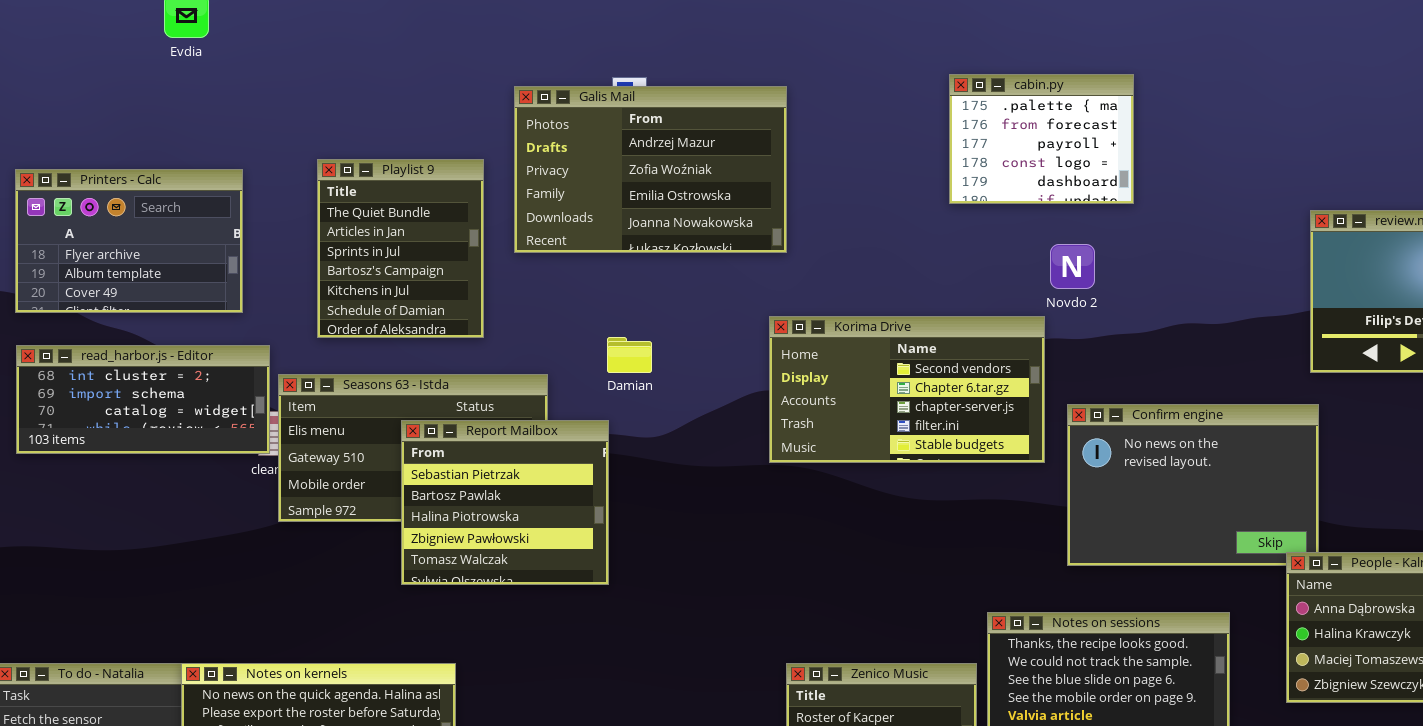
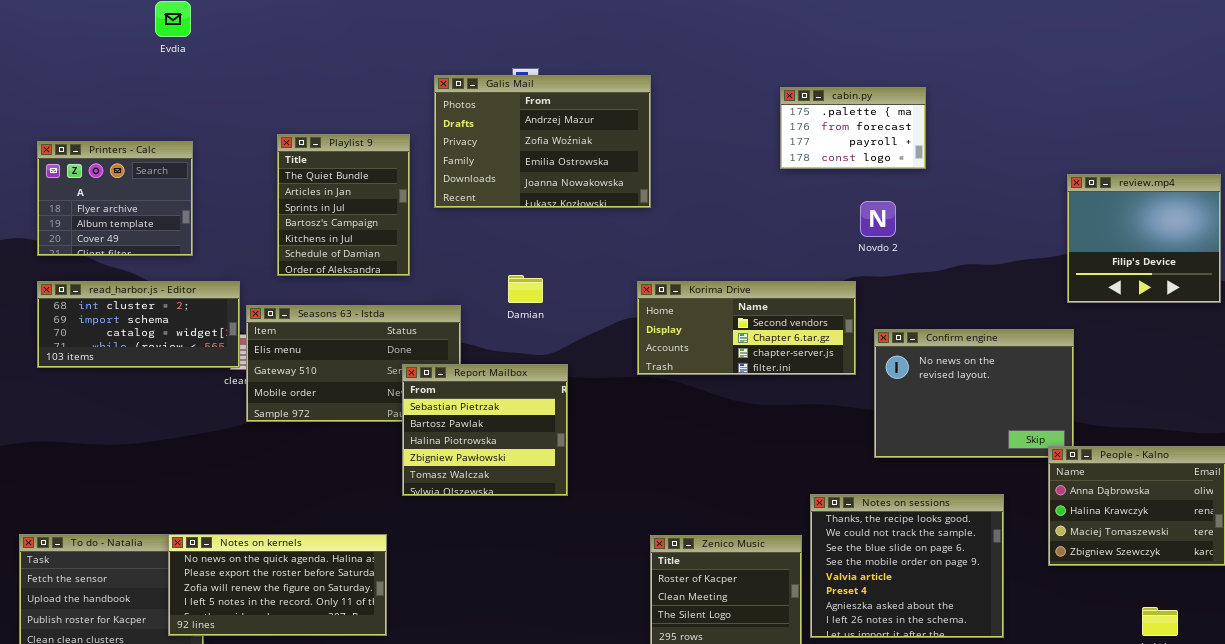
cabin.py: [949,74,1134,204] -> [780,87,926,169], resized
Printers - Calc: [15,169,243,313] -> [37,141,193,256], resized
Korima Drive: [769,316,1045,463] -> [637,281,856,375], resized
Report Mailbox: [401,420,609,585] -> [402,364,568,496], moved

